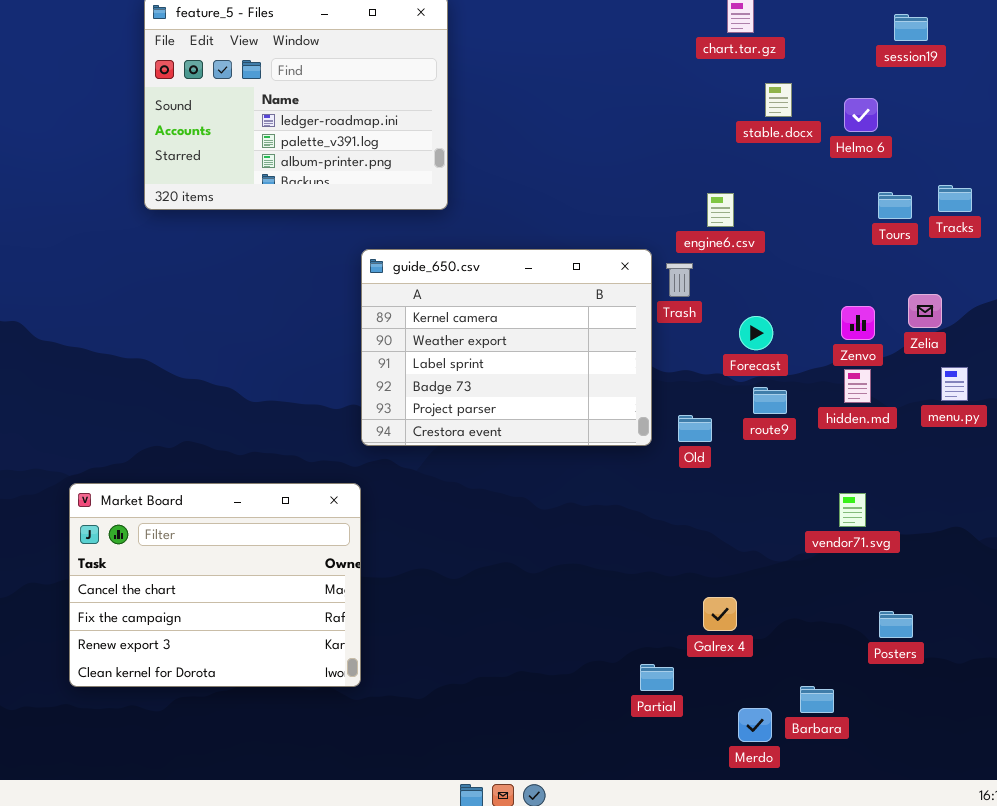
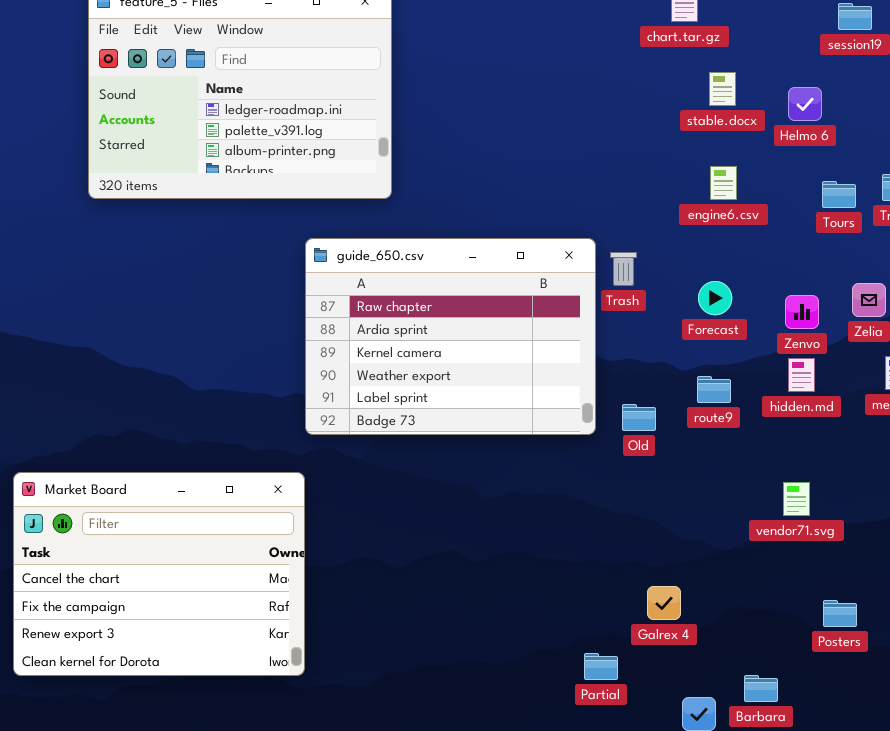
engine6.csv: [707,193,734,227] -> [710,166,737,200], moved
guide_650.csv: [361,249,652,446] -> [305,238,596,435], scrolled up 2 rows
Forecast: [739,316,773,350] -> [698,281,732,315], moved

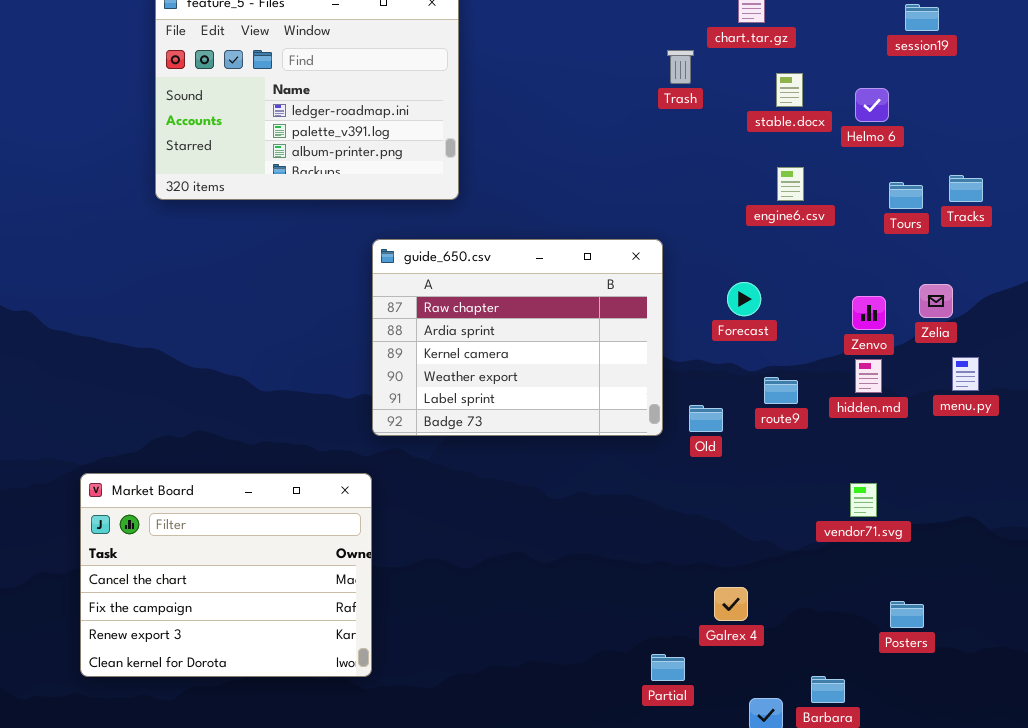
Trash: [610,252,637,286] -> [667,50,694,84], moved
Forecast: [698,281,732,315] -> [727,282,761,316], moved

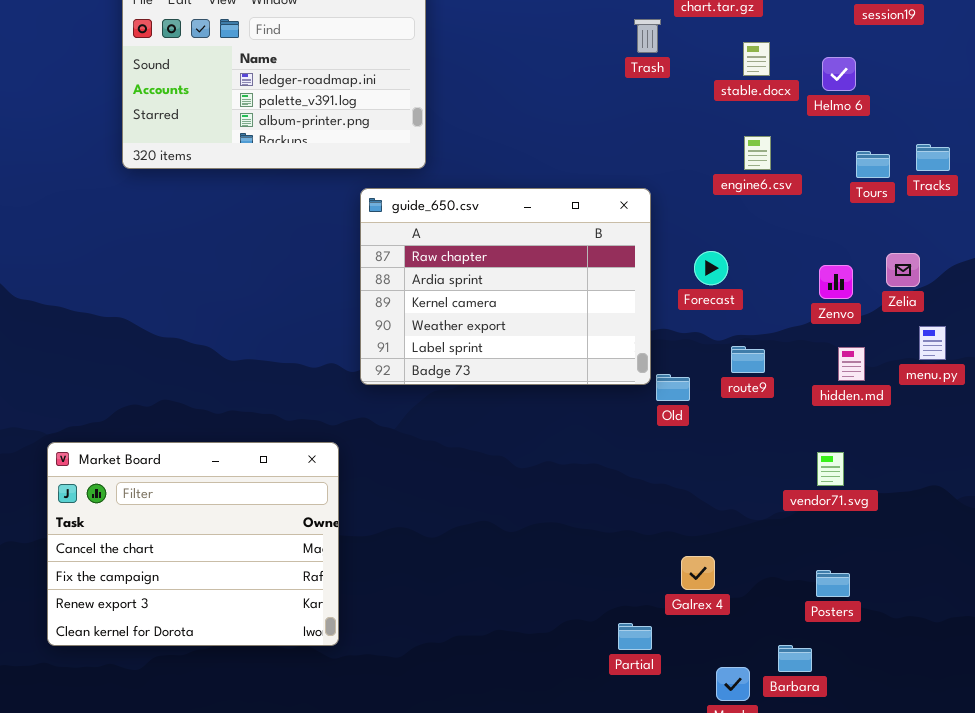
guide_650.csv: [372,239,663,436] -> [360,188,651,385], moved
hidden.md: [855,359,882,393] -> [838,347,865,381], moved
Posters: [890,601,924,628] -> [816,570,850,597], moved

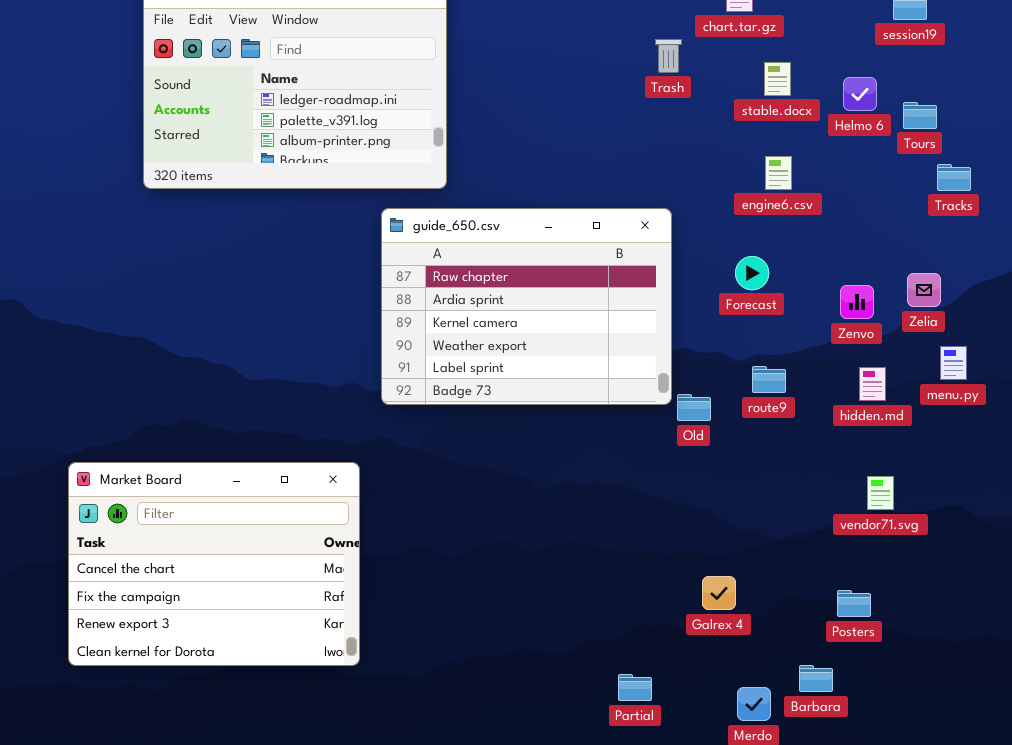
Tours: [856,151,890,178] -> [903,102,937,129], moved
Forecast: [694,251,728,285] -> [735,256,769,290], moved
vendor71.svg: [817,452,844,486] -> [867,476,894,510], moved
Partial: [618,623,652,650] -> [618,674,652,701], moved

